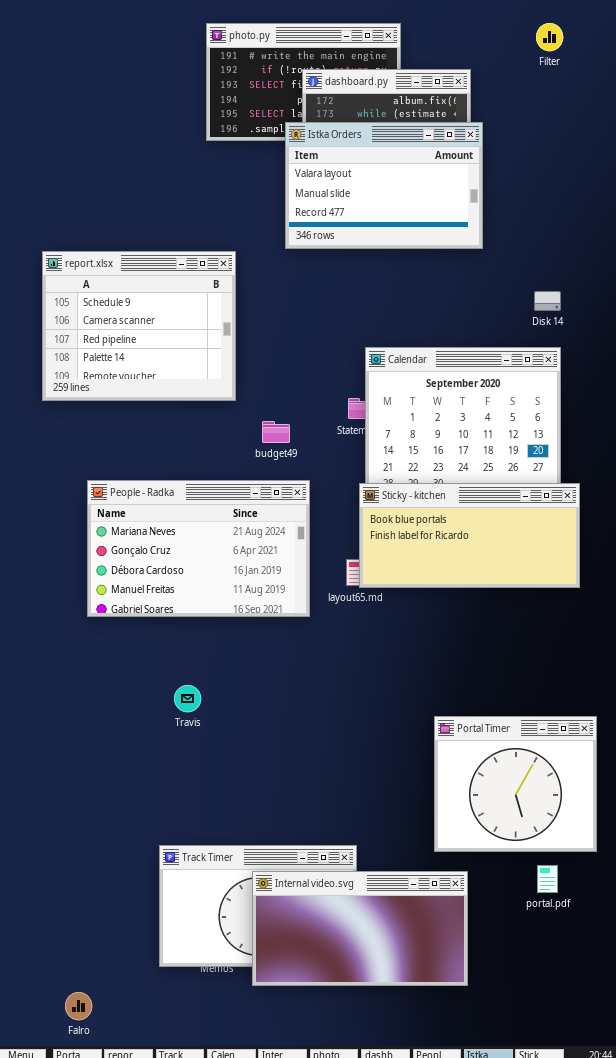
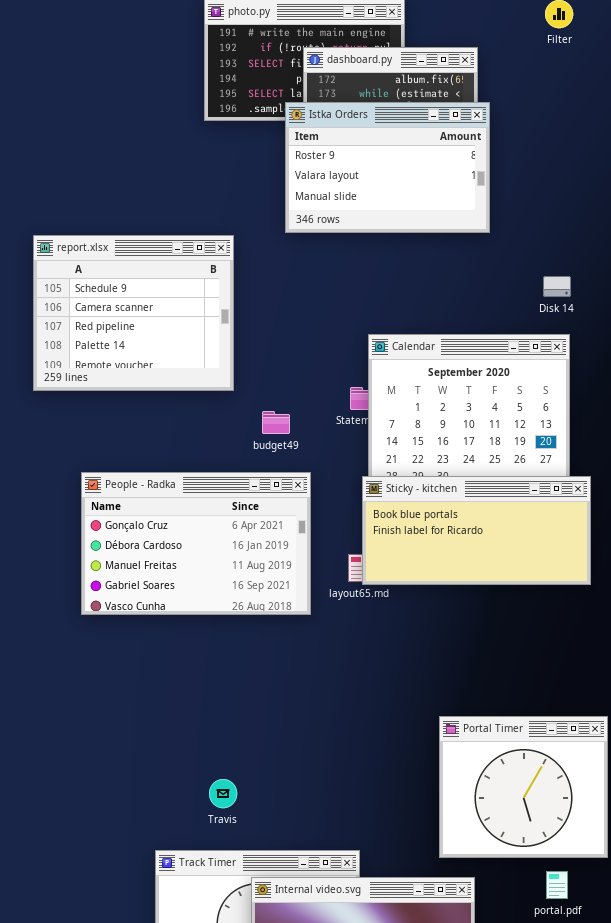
Istka Orders: [285,122,483,249] -> [285,102,490,233], scrolled up 1 row
People - Radka: [87,480,310,617] -> [81,472,311,615], scrolled down 1 row
Travis: [174,685,201,712] -> [209,779,237,808], moved

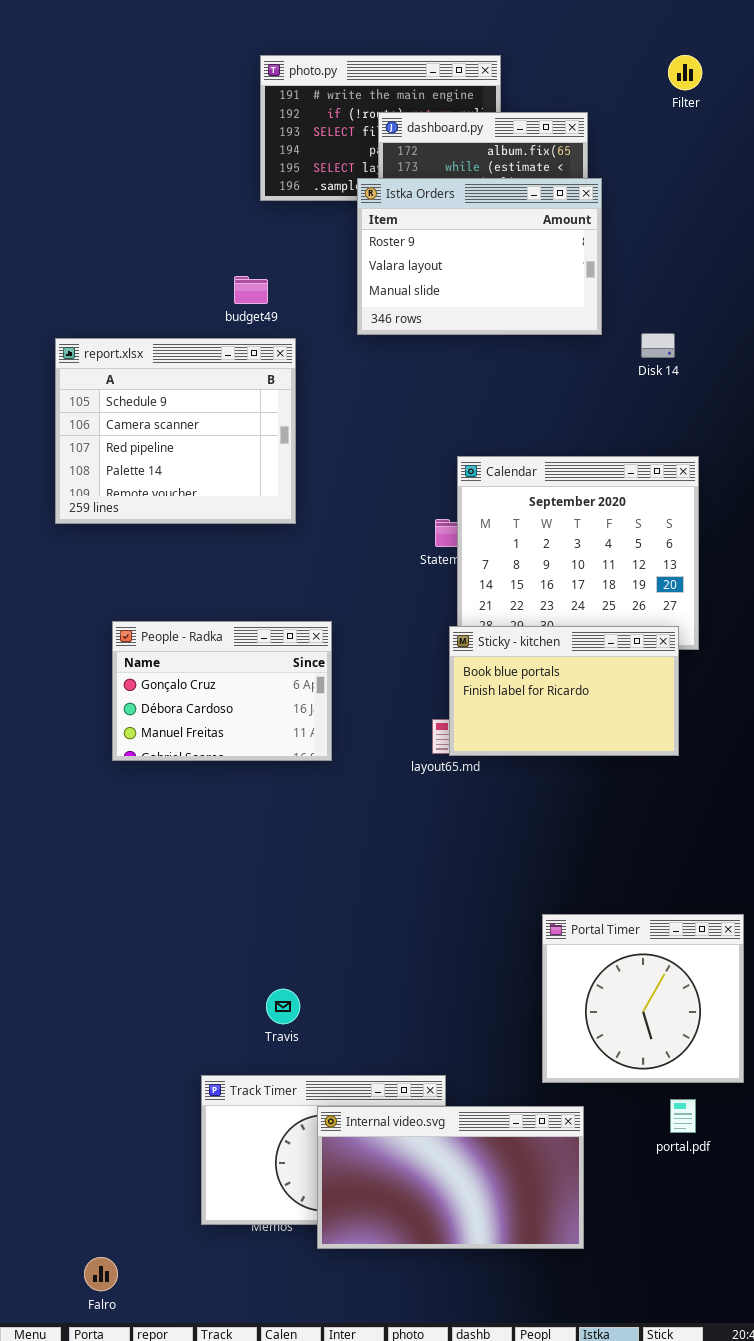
Disk 14: [543,276,571,297] -> [641,333,675,358], moved
budget49: [262,411,290,434] -> [234,276,268,304], moved
People - Radka: [81,472,311,615] -> [112,621,332,761], resized
Sticky - kitchen: [362,476,591,585] -> [449,626,679,756], resized

